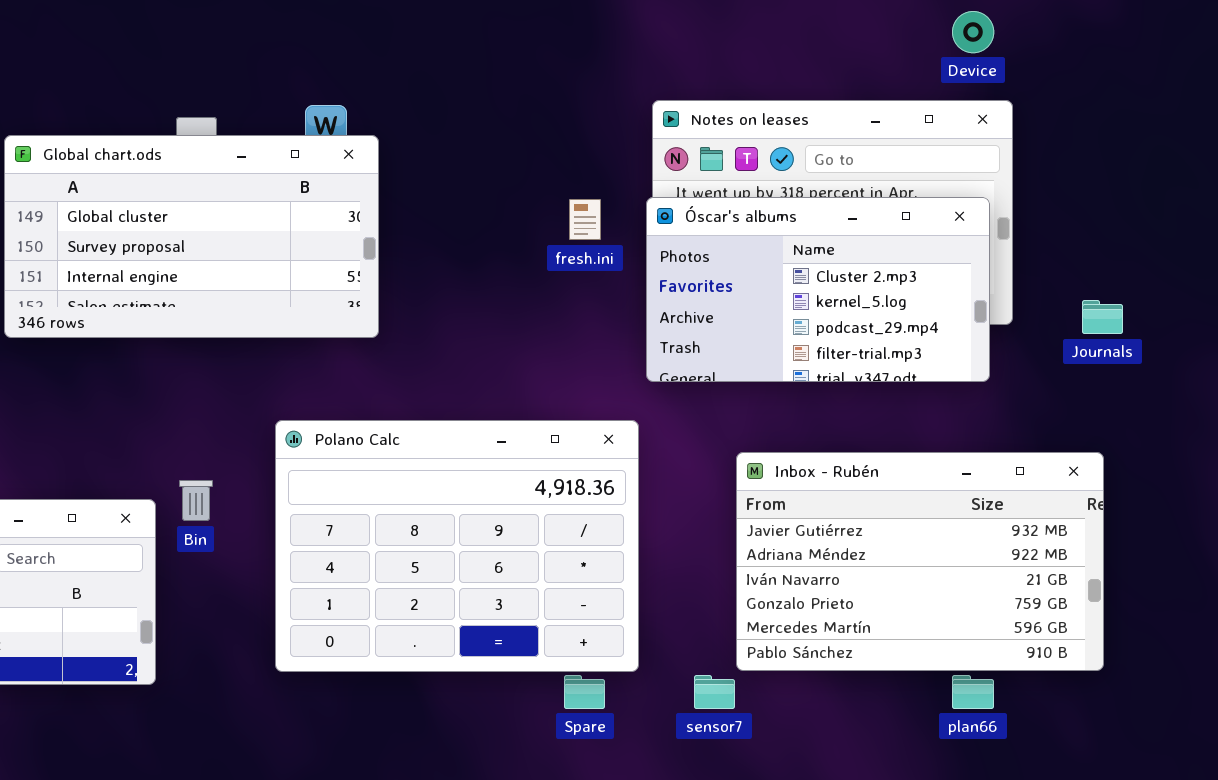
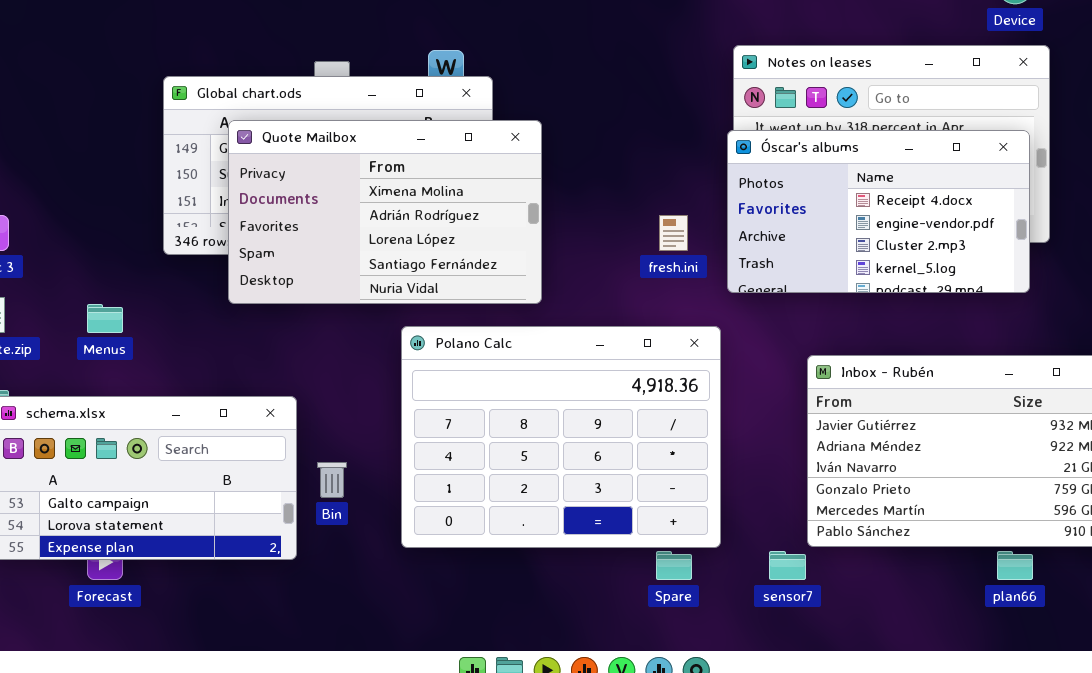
Quote Mailbox: none -> [228,120,542,304], opened
Óscar's albums: [646,197,990,382] -> [727,130,1030,293], scrolled up 2 rows
fresh.ini: [569,199,601,240] -> [659,215,688,251], moved
Bin: [179,480,213,521] -> [317,462,347,498], moved

